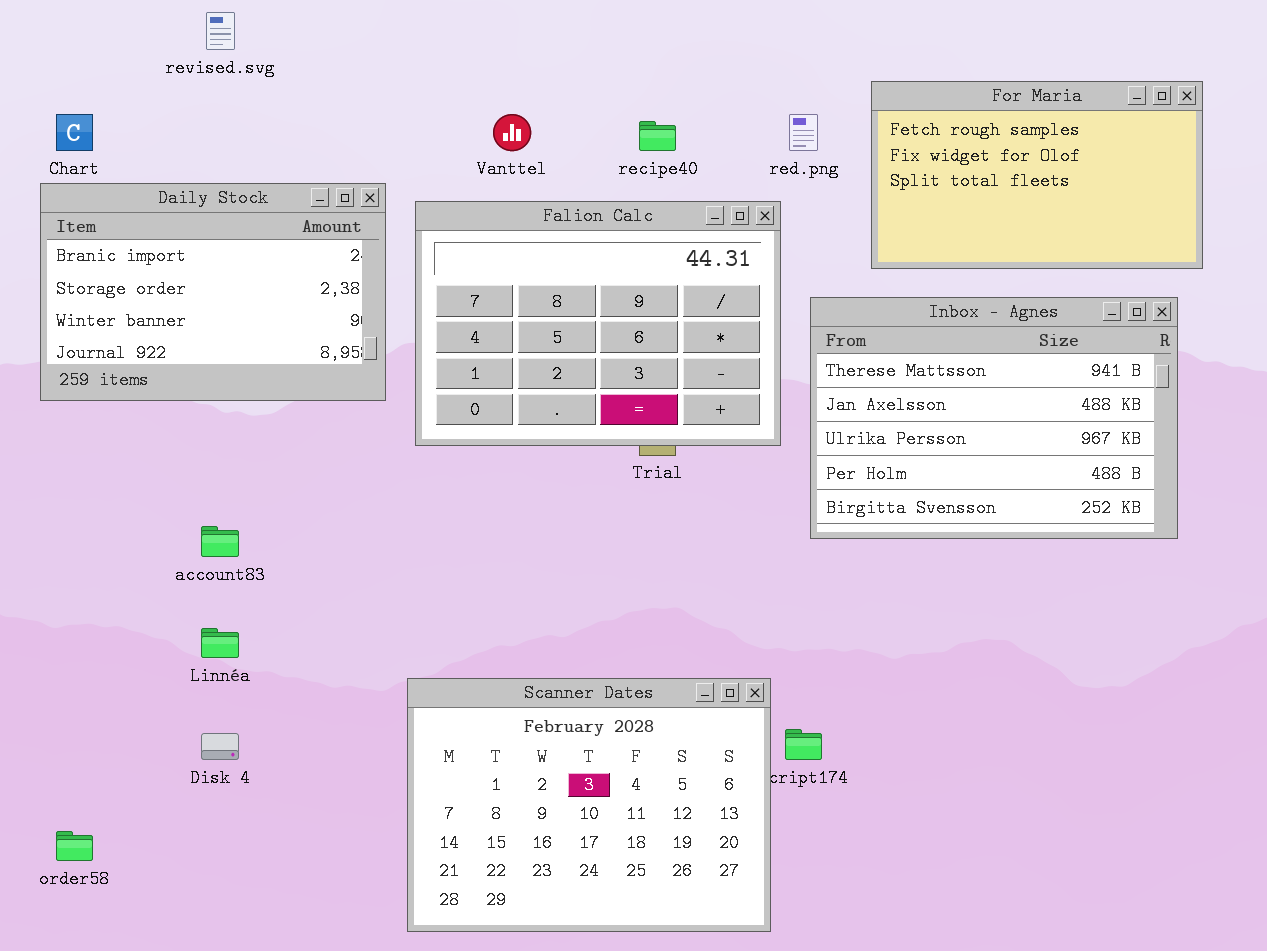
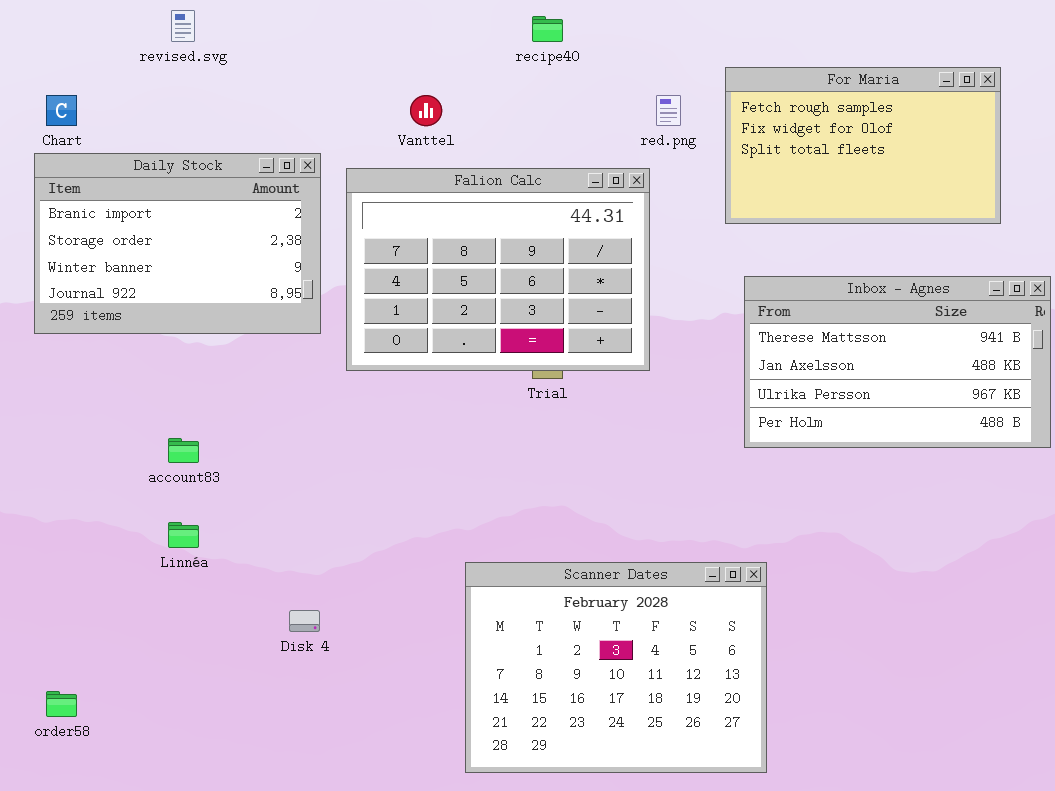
recipe40: [639,121,676,151] -> [532,16,563,42], moved
Inbox - Agnes: [810,297,1178,539] -> [744,276,1051,448], moved, resized
Scanner Dates: [407,678,771,932] -> [465,562,767,773], moved
Disk 4: [201,733,239,760] -> [289,610,320,632], moved

